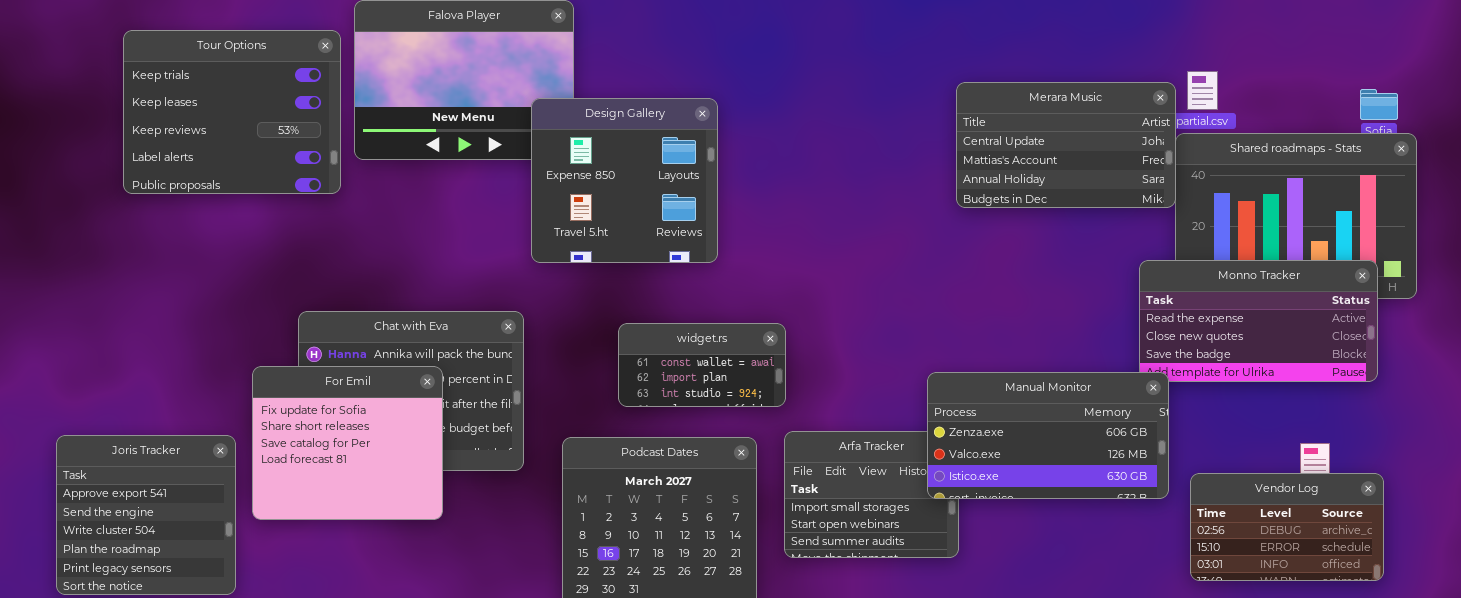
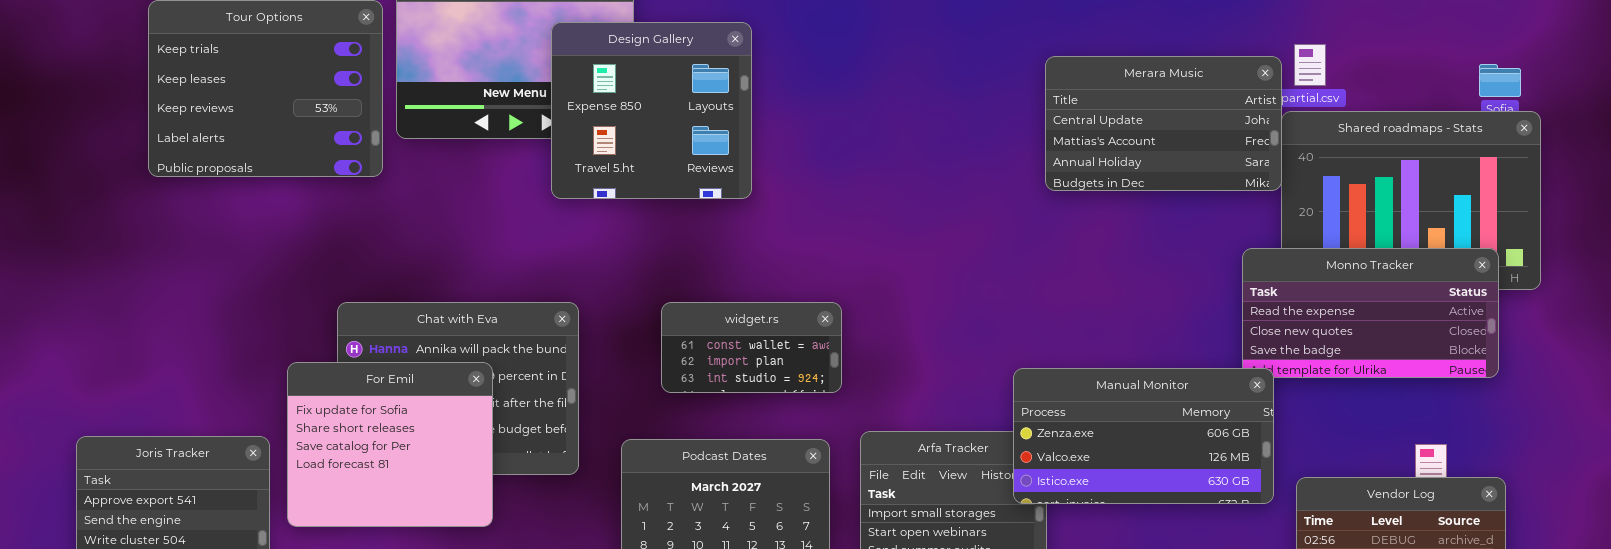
Design Gallery: [531,98,718,263] -> [551,22,752,199], moved
widget.rs: [618,323,786,407] -> [661,302,842,393], moved

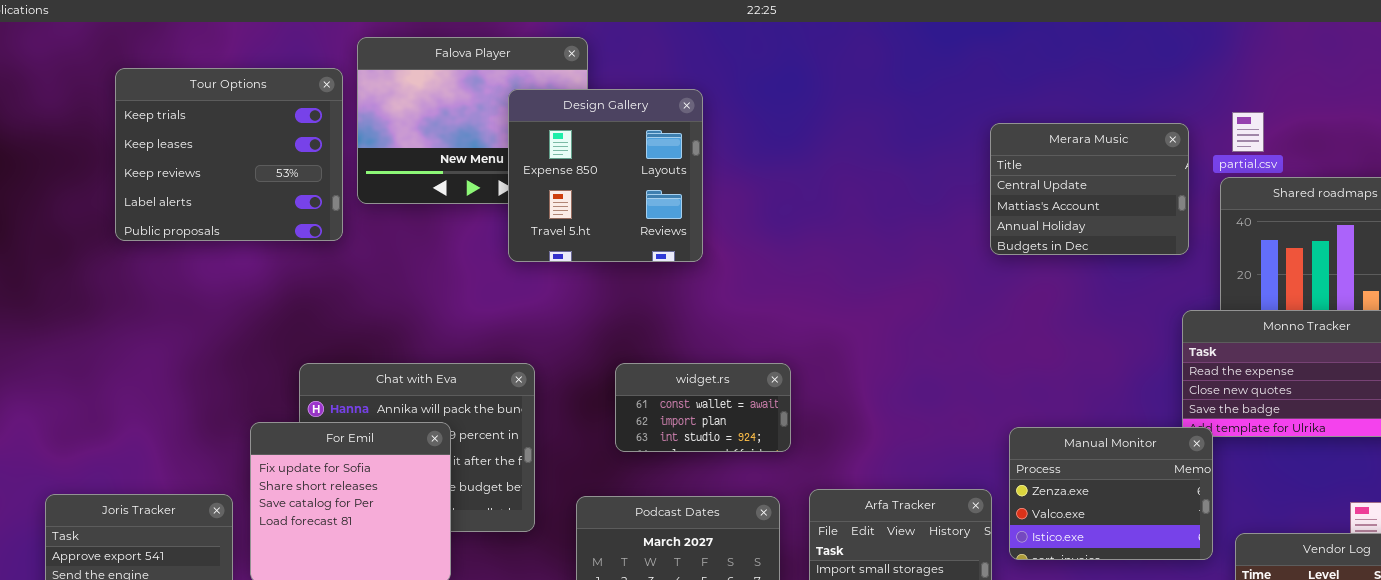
Merara Music: [1045,56,1282,191] -> [990,123,1189,255], resized
Manual Monitor: [1013,368,1274,504] -> [1009,427,1213,560], resized

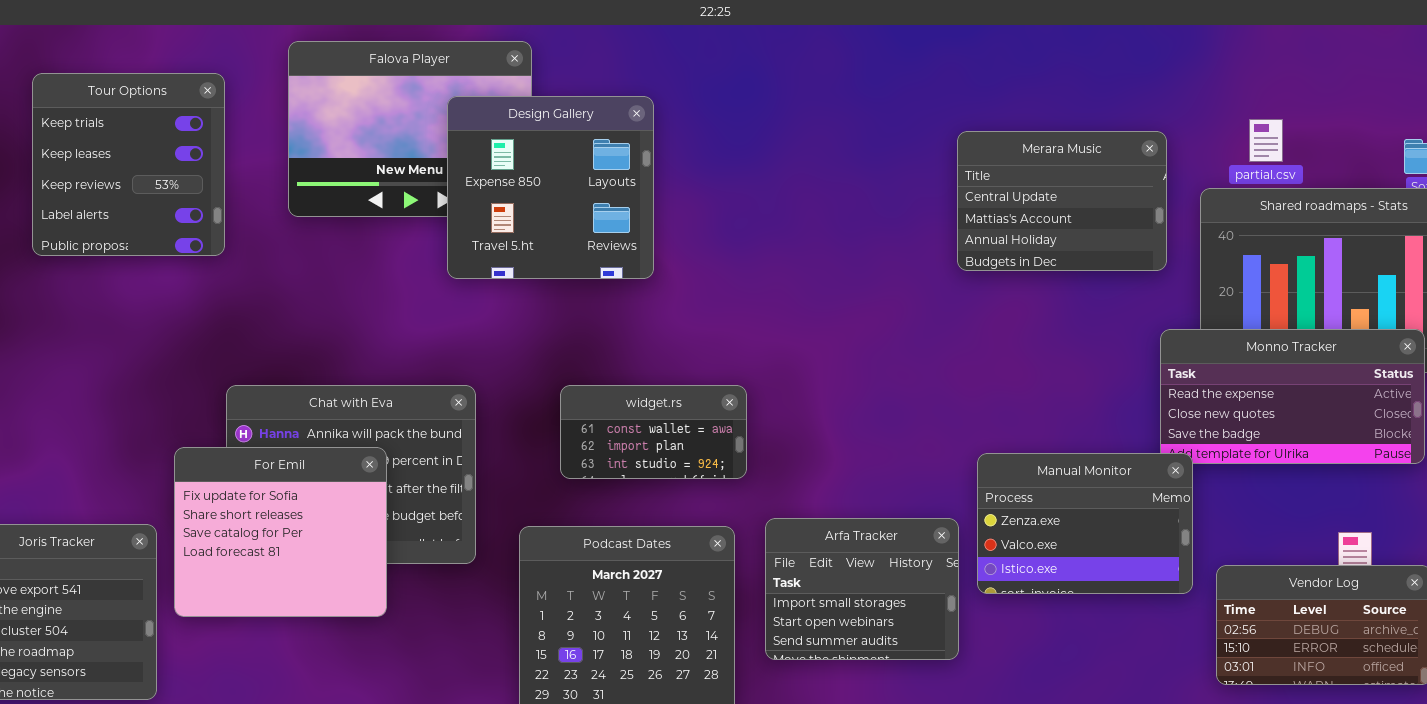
Tour Options: [115,68,343,241] -> [32,73,225,256], resized
partial.csv: [1232,112,1264,152] -> [1249,119,1283,162], moved

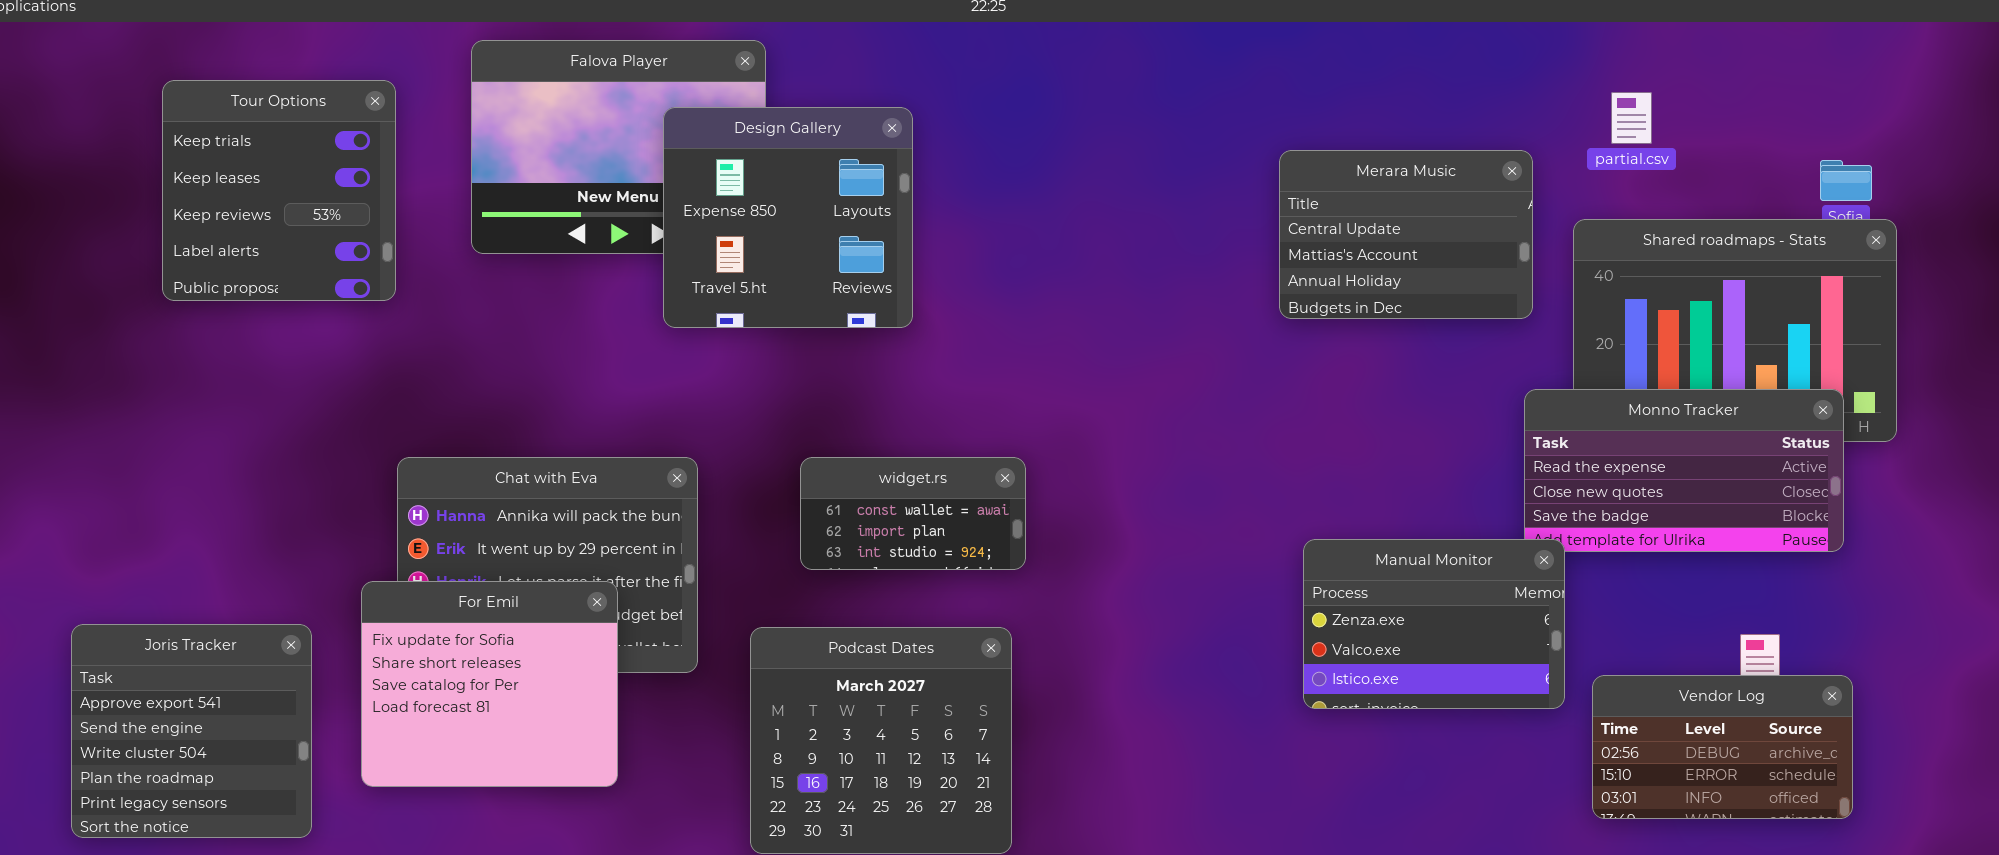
partial.csv: [1249,119,1283,162] -> [1611,92,1652,144], moved
For Emil: [174,447,387,617] -> [361,581,618,787], moved
Arfa Tracker: [765,518,959,660] -> none, closed

